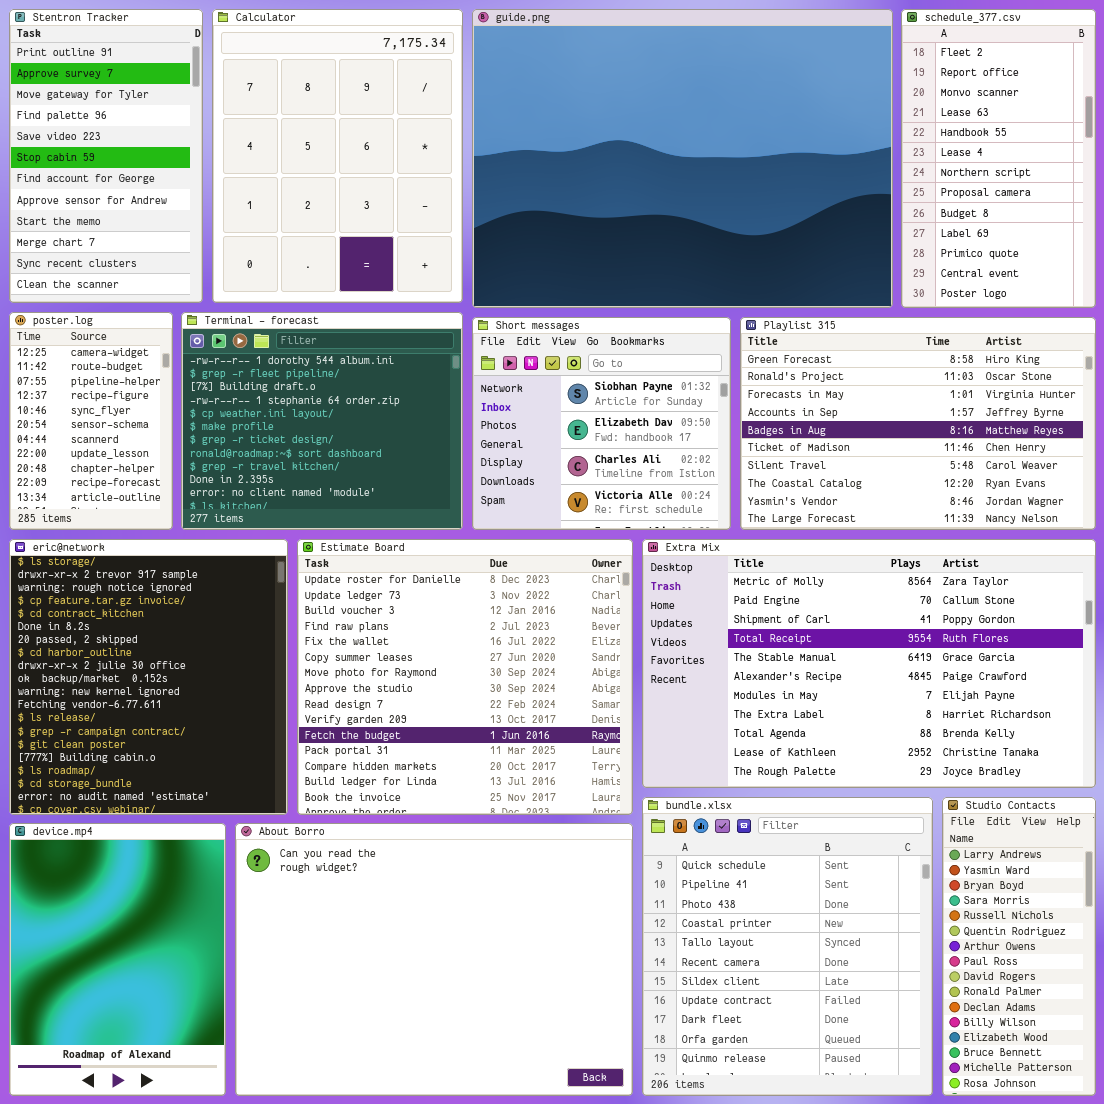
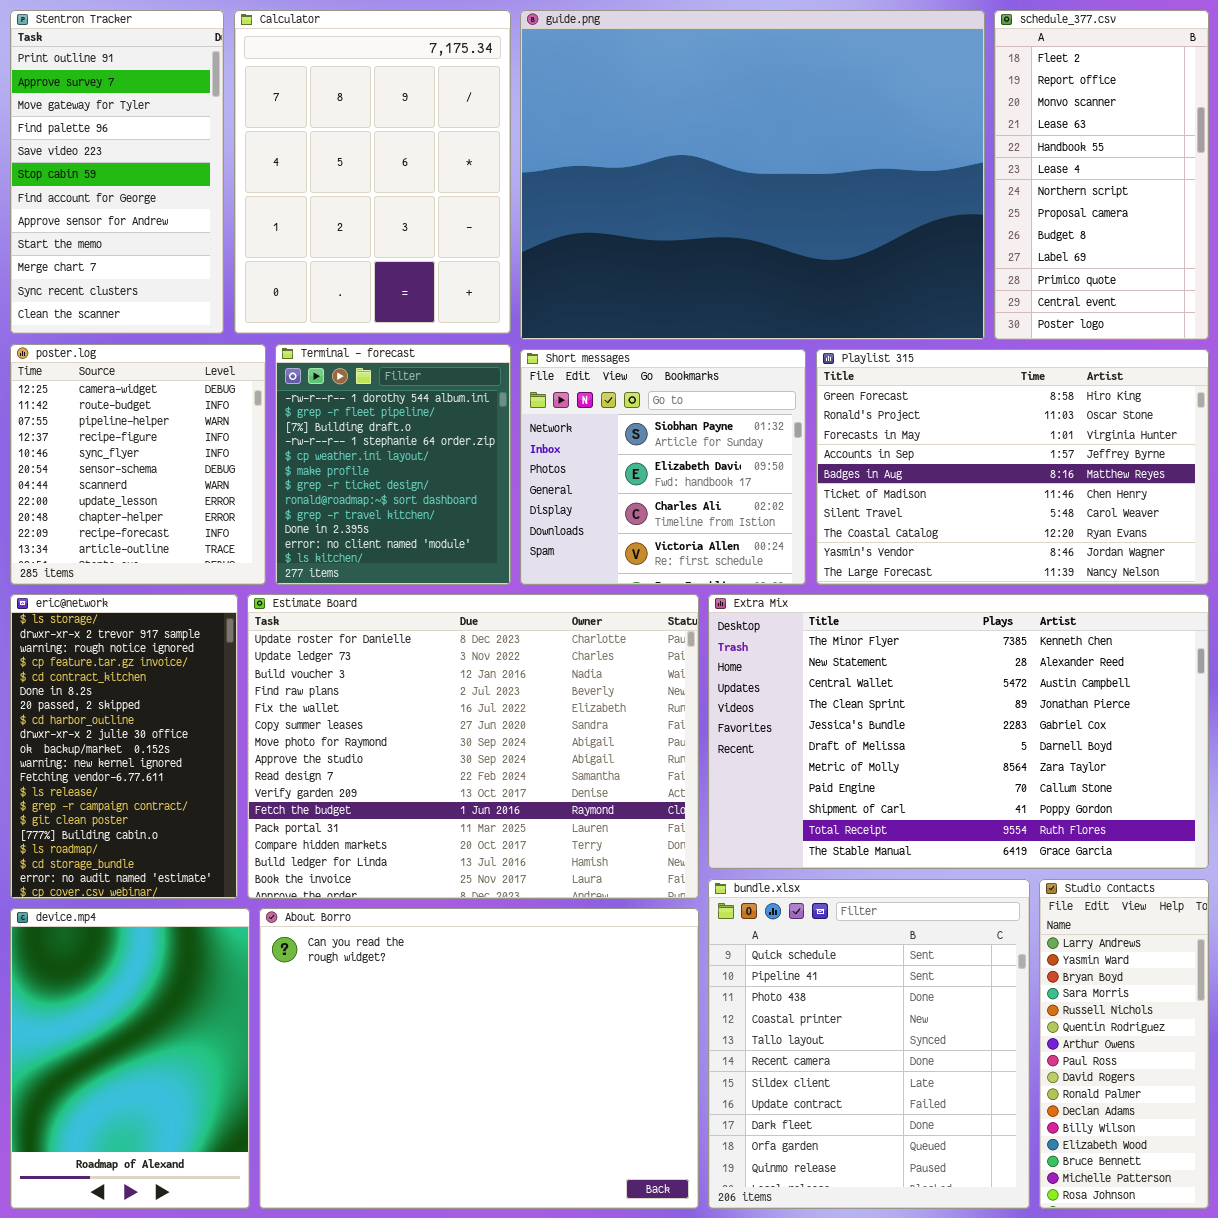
poster.log: [9,312,173,530] -> [10,344,266,585], resized
Terminal - forecast: [181,312,463,530] -> [275,344,511,585], resized
eric@network: [9,539,288,815] -> [10,594,238,899], resized
Estimate Board: [297,539,633,815] -> [247,594,699,899], resized
Extra Mix: [642,539,1096,788] -> [708,594,1209,869], scrolled up 6 rows

